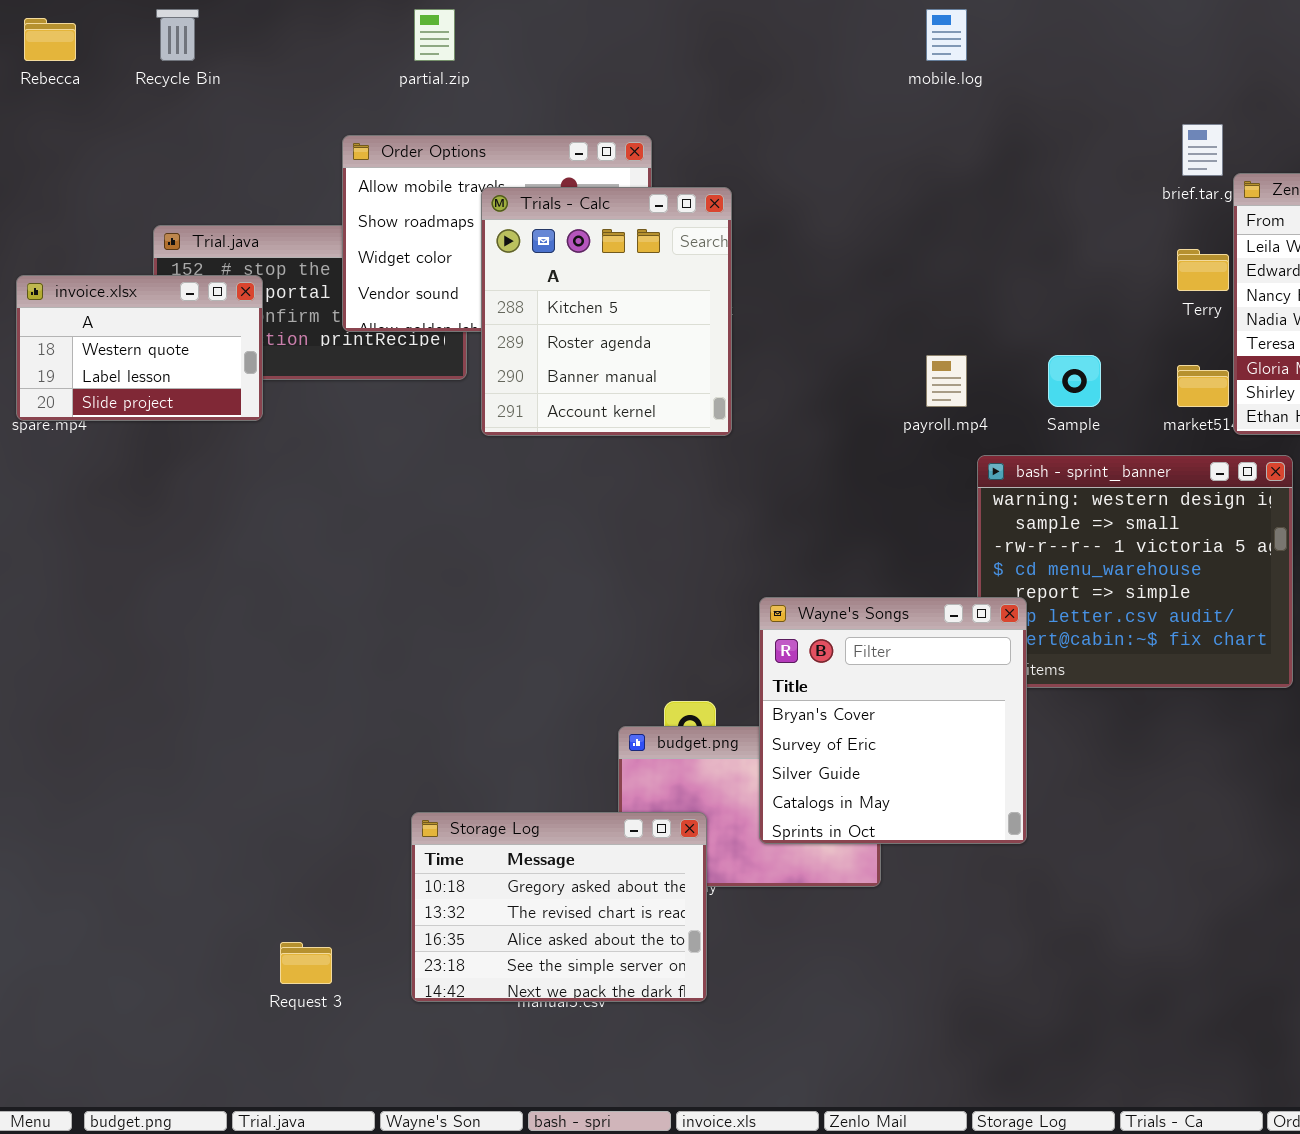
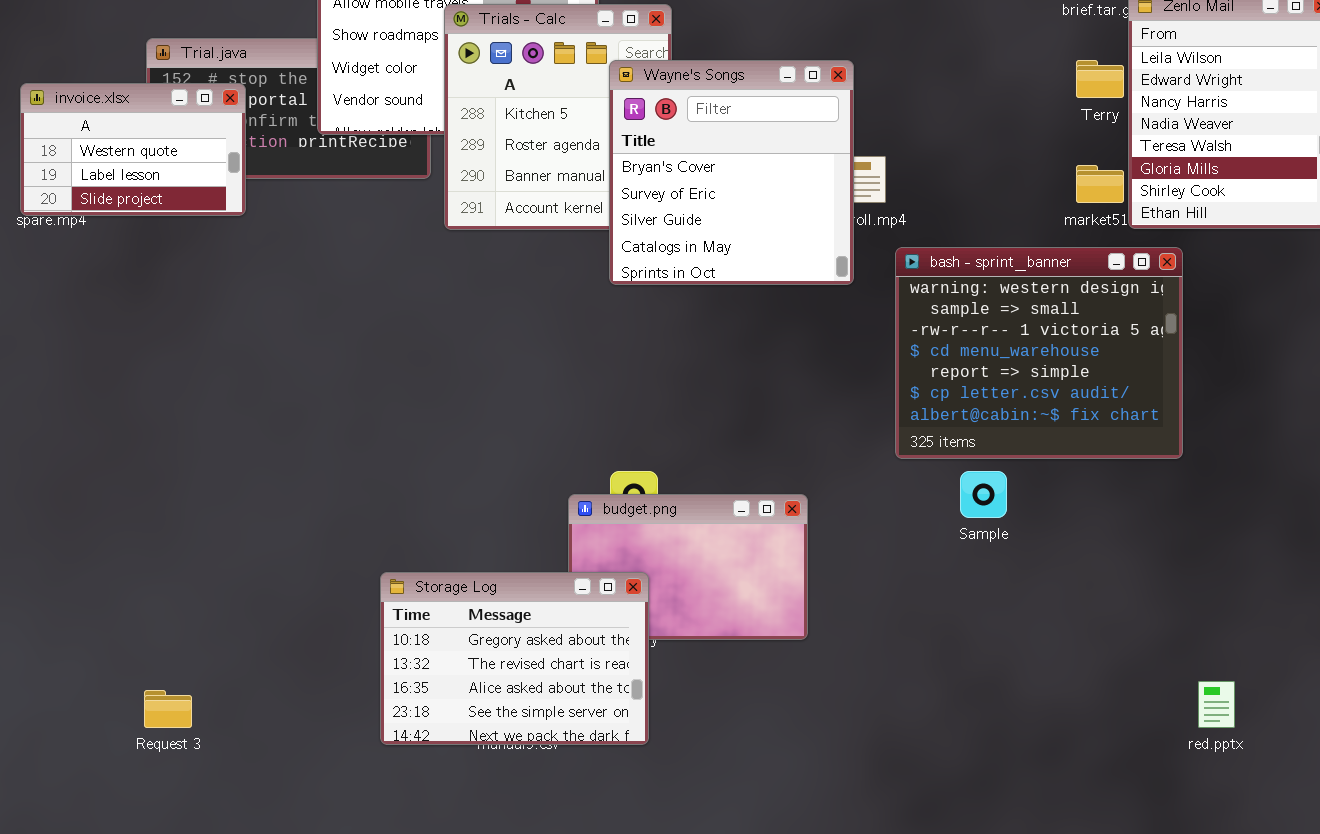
Sample: [1048,355,1101,407] -> [960,471,1007,518], moved
Wayne's Songs: [759,597,1027,844] -> [609,60,854,285], moved
Request 3: [280,942,332,984] -> [144,690,192,728], moved

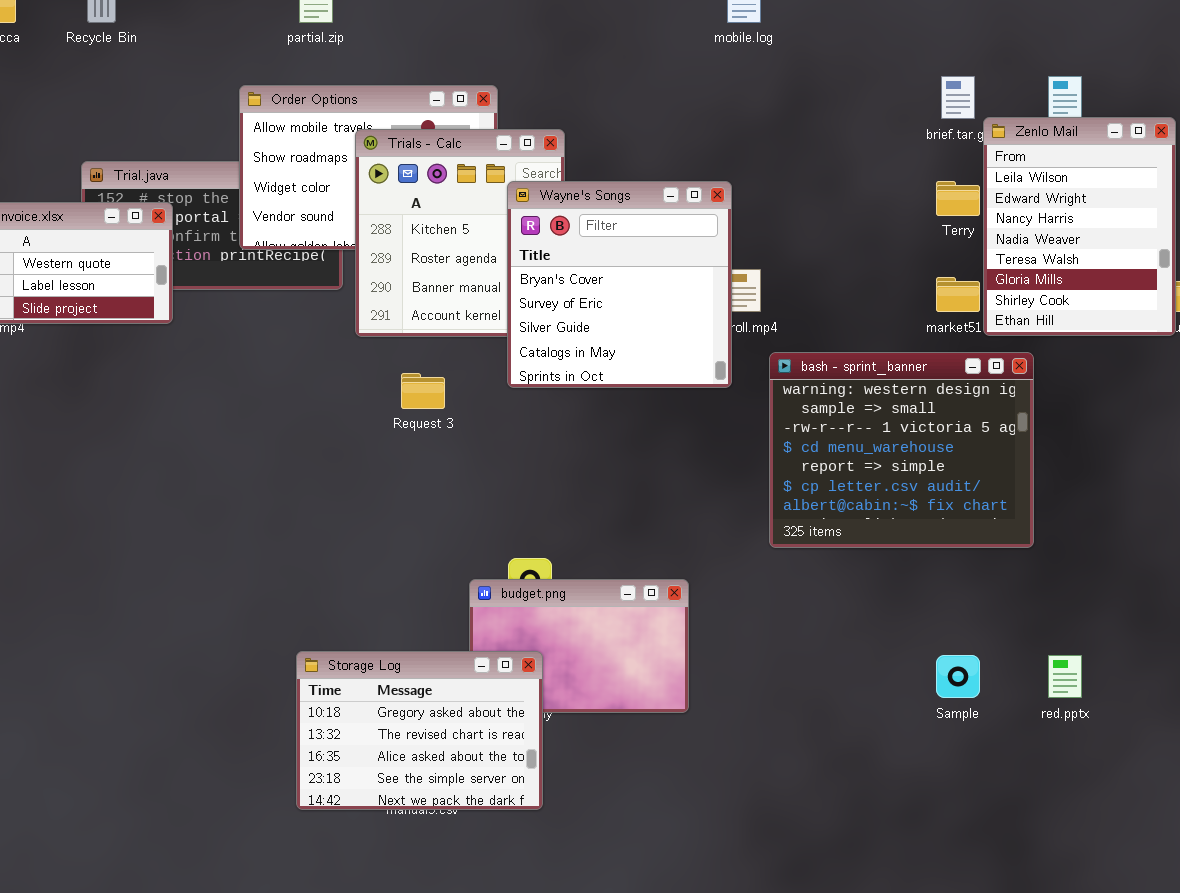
Sample: [960,471,1007,518] -> [936,655,980,698], moved
red.pptx: [1198,681,1235,728] -> [1048,655,1082,698], moved
Request 3: [144,690,192,728] -> [401,373,445,409], moved

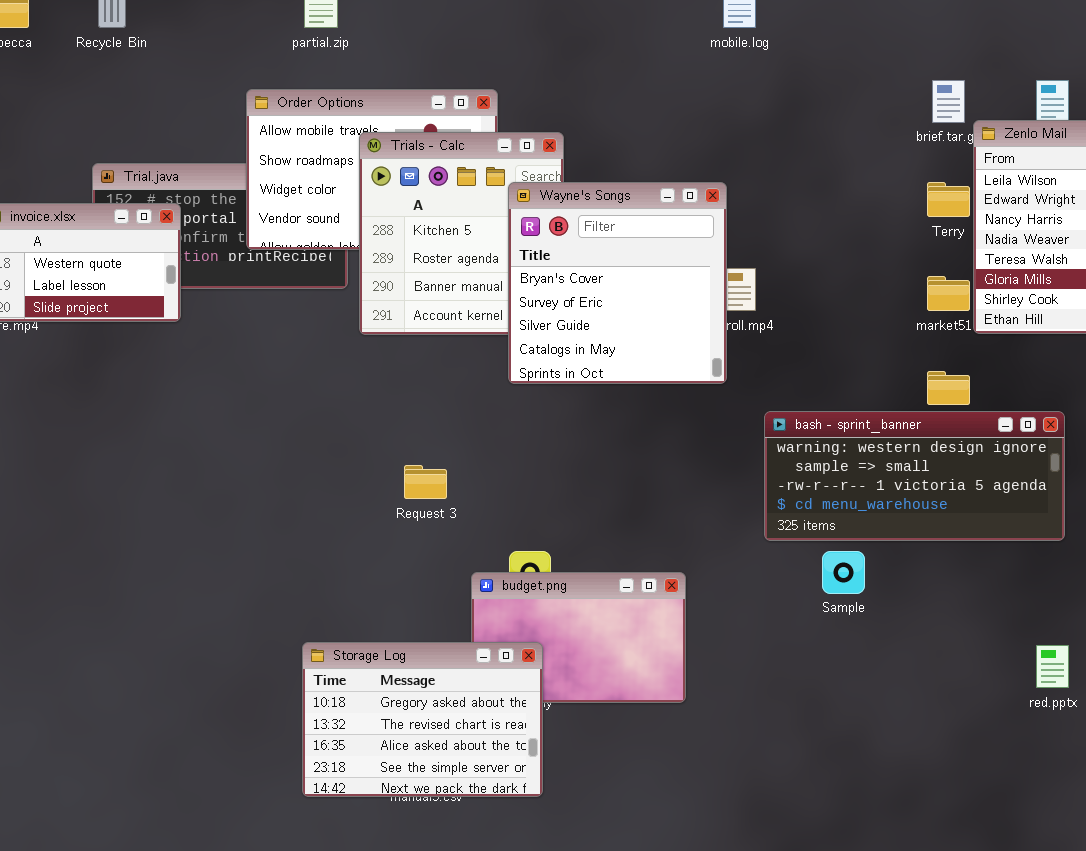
bash - sprint_banner: [769,352,1034,548] -> [764,411,1065,541], resized
Request 3: [401,373,445,409] -> [404,465,447,499], moved
Sample: [936,655,980,698] -> [822,551,865,594], moved

